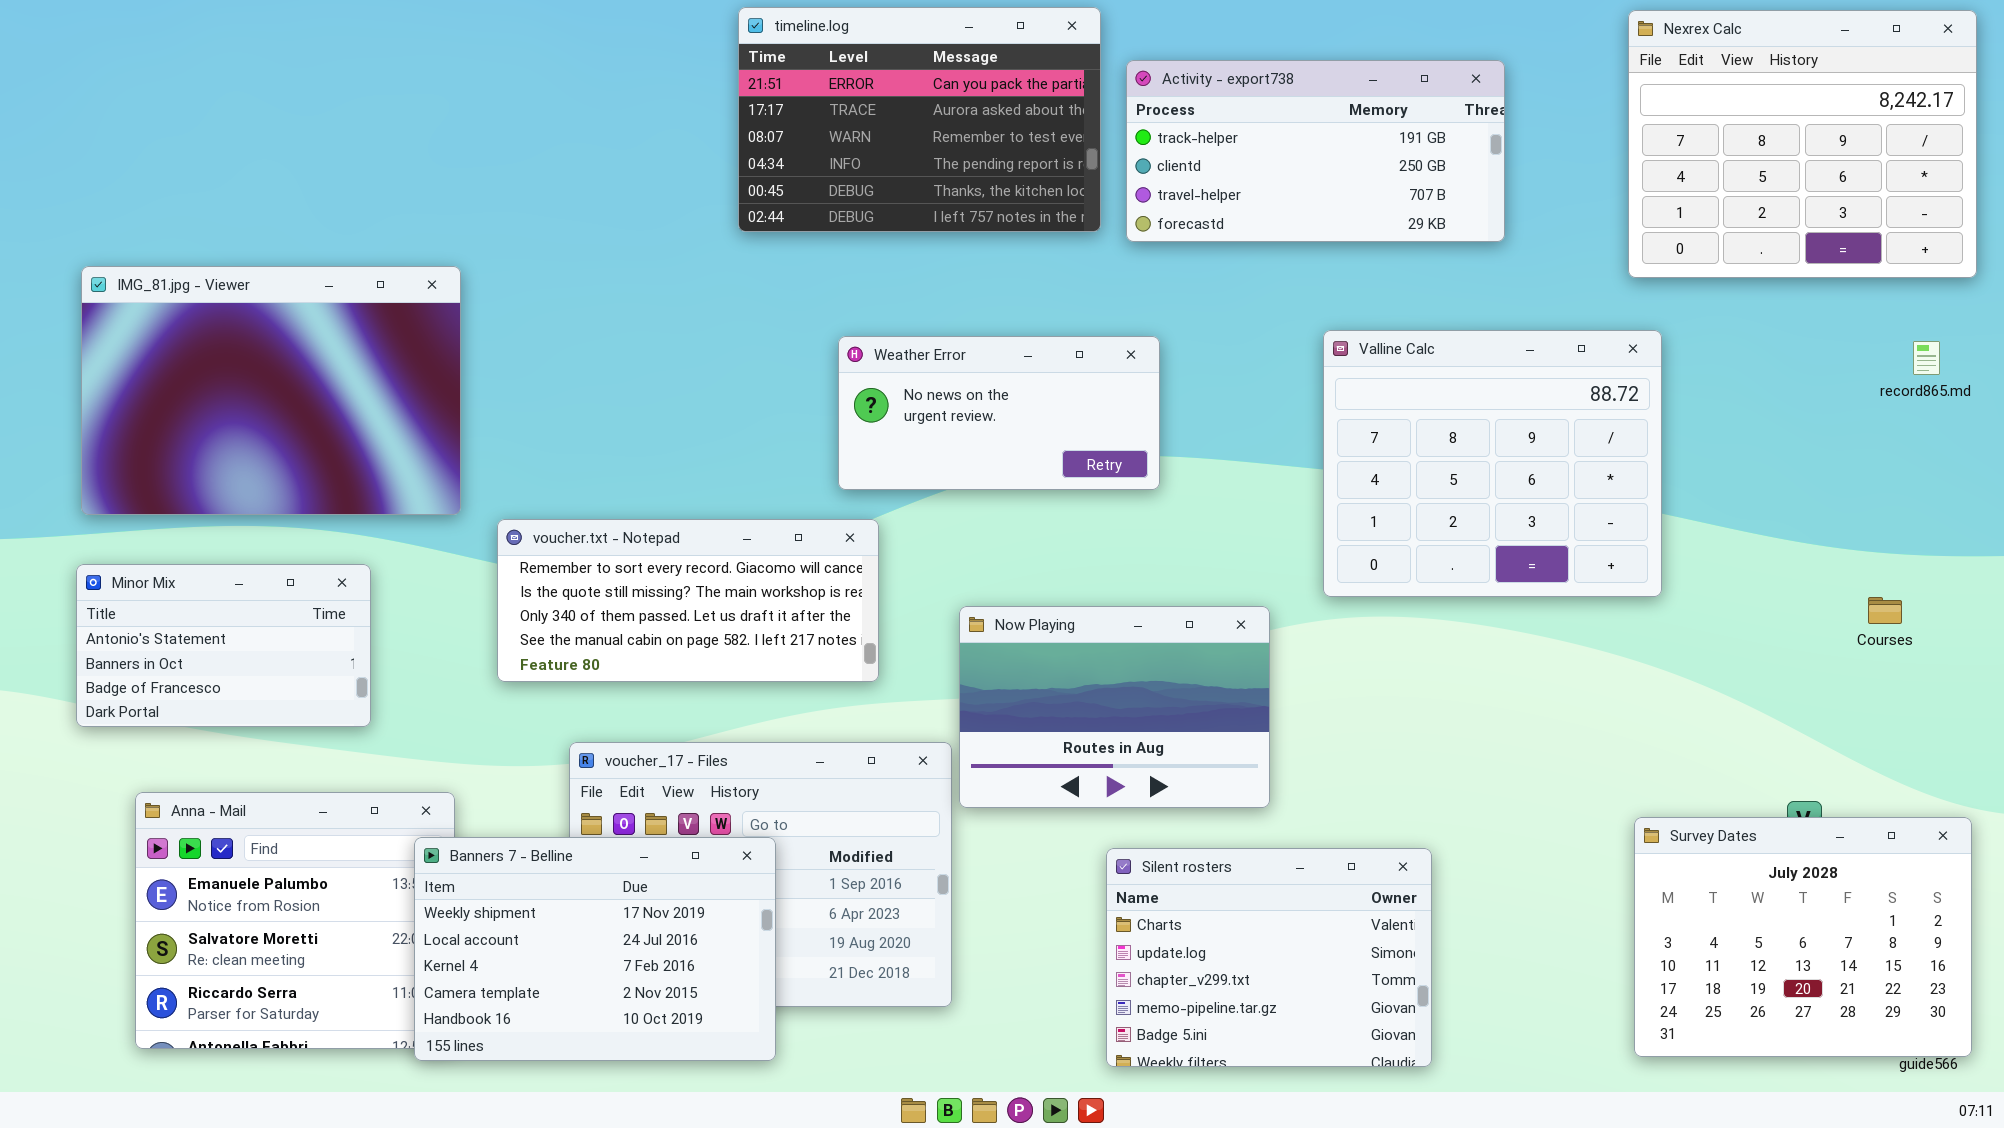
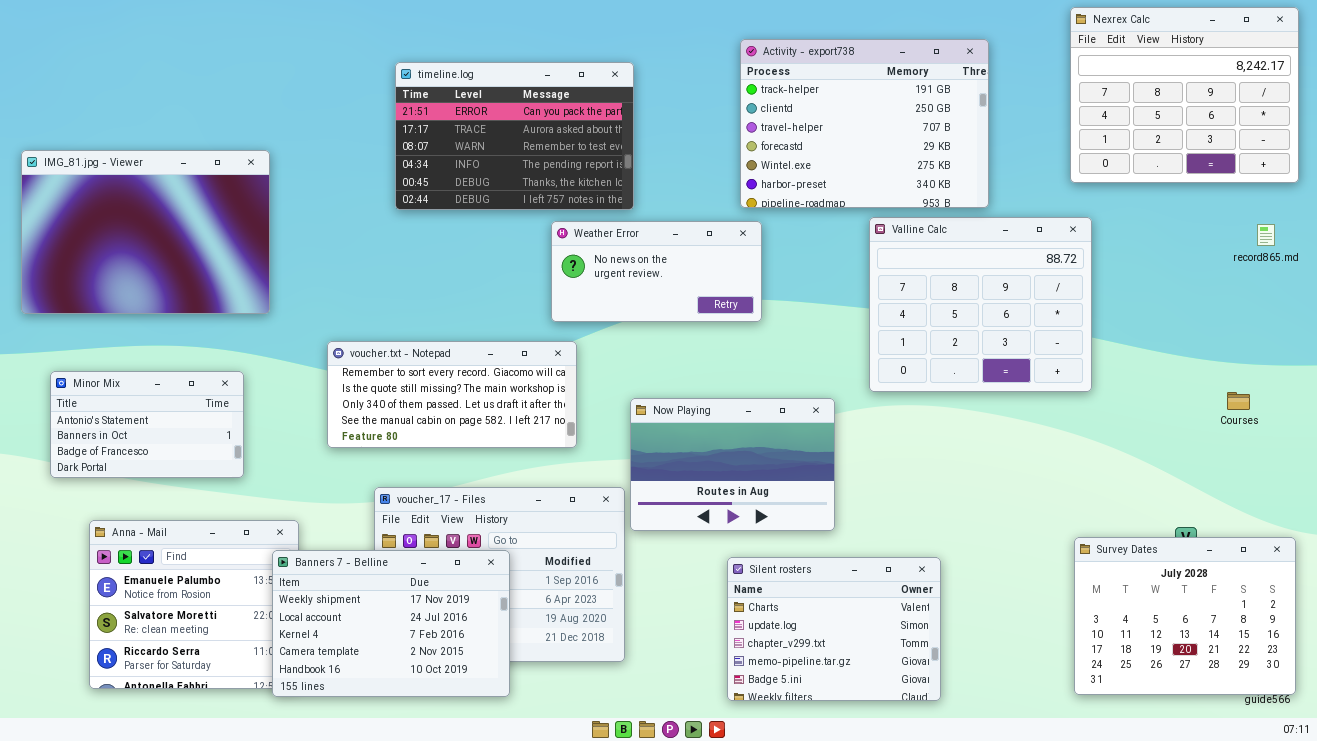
timeline.log: [738,7,1101,232] -> [395,62,634,210], moved
Activity - export738: [1126,60,1505,242] -> [740,39,989,208], resized
IMG_81.jpg - Viewer: [81,266,461,515] -> [21,150,270,314], moved

